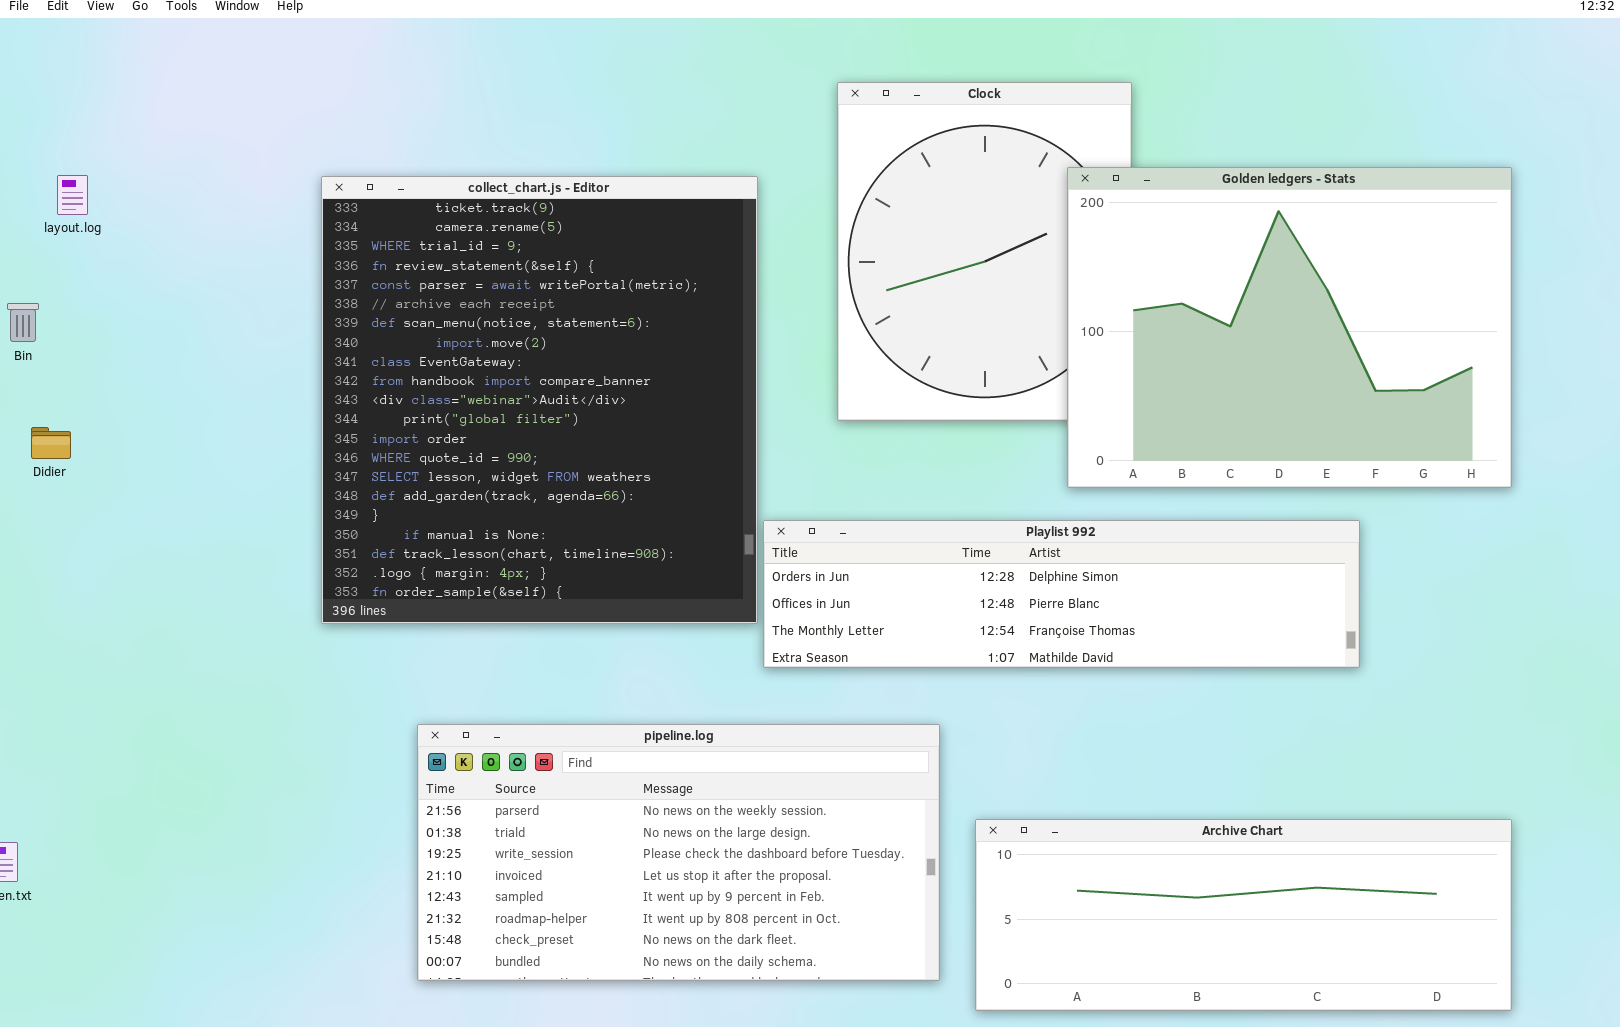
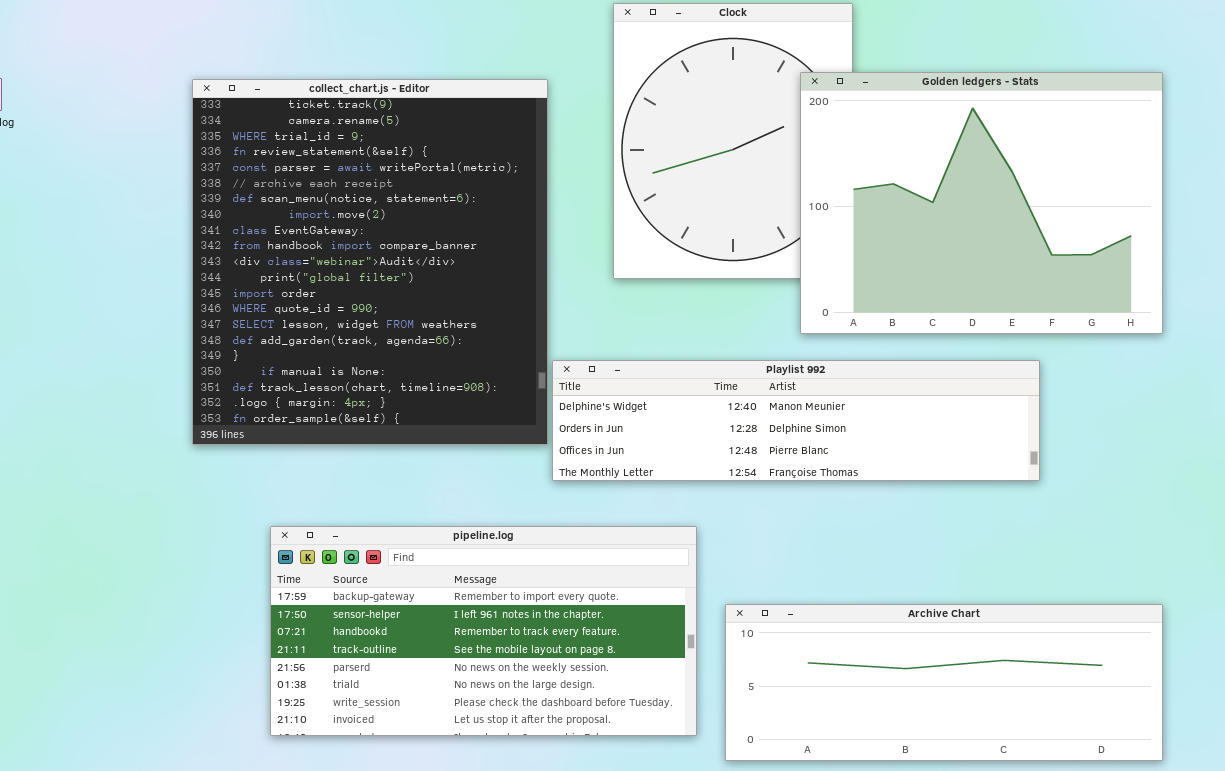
Playlist 992: [763,520,1360,668] -> [552,360,1040,481], scrolled up 1 row
pipeline.log: [417,724,940,981] -> [270,526,697,736], scrolled up 4 rows

